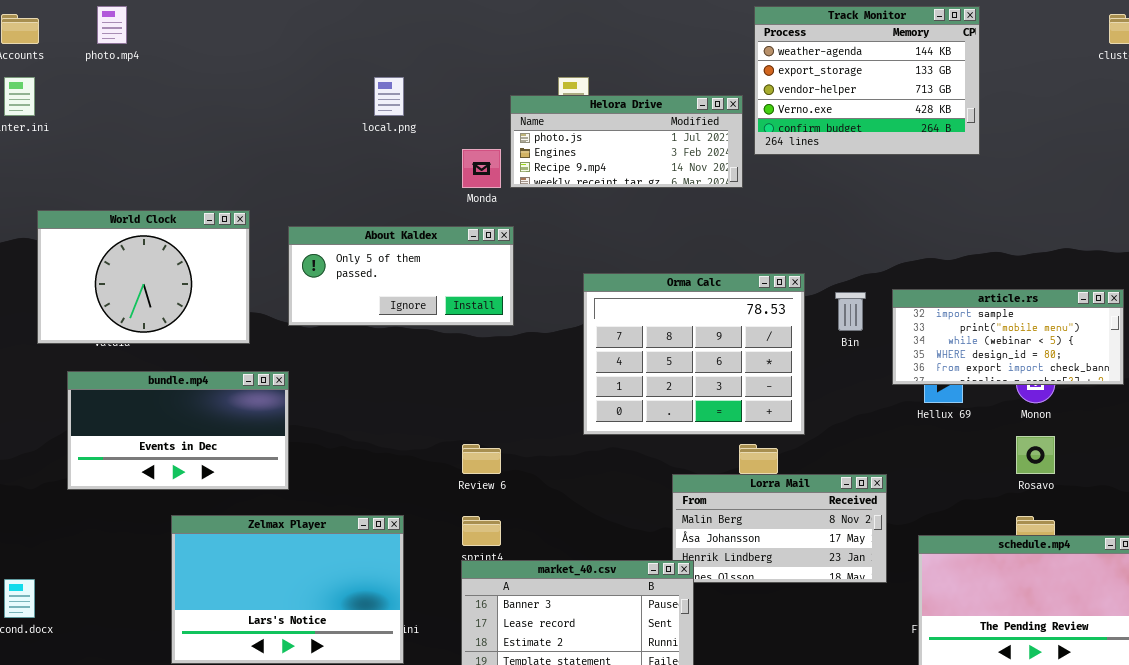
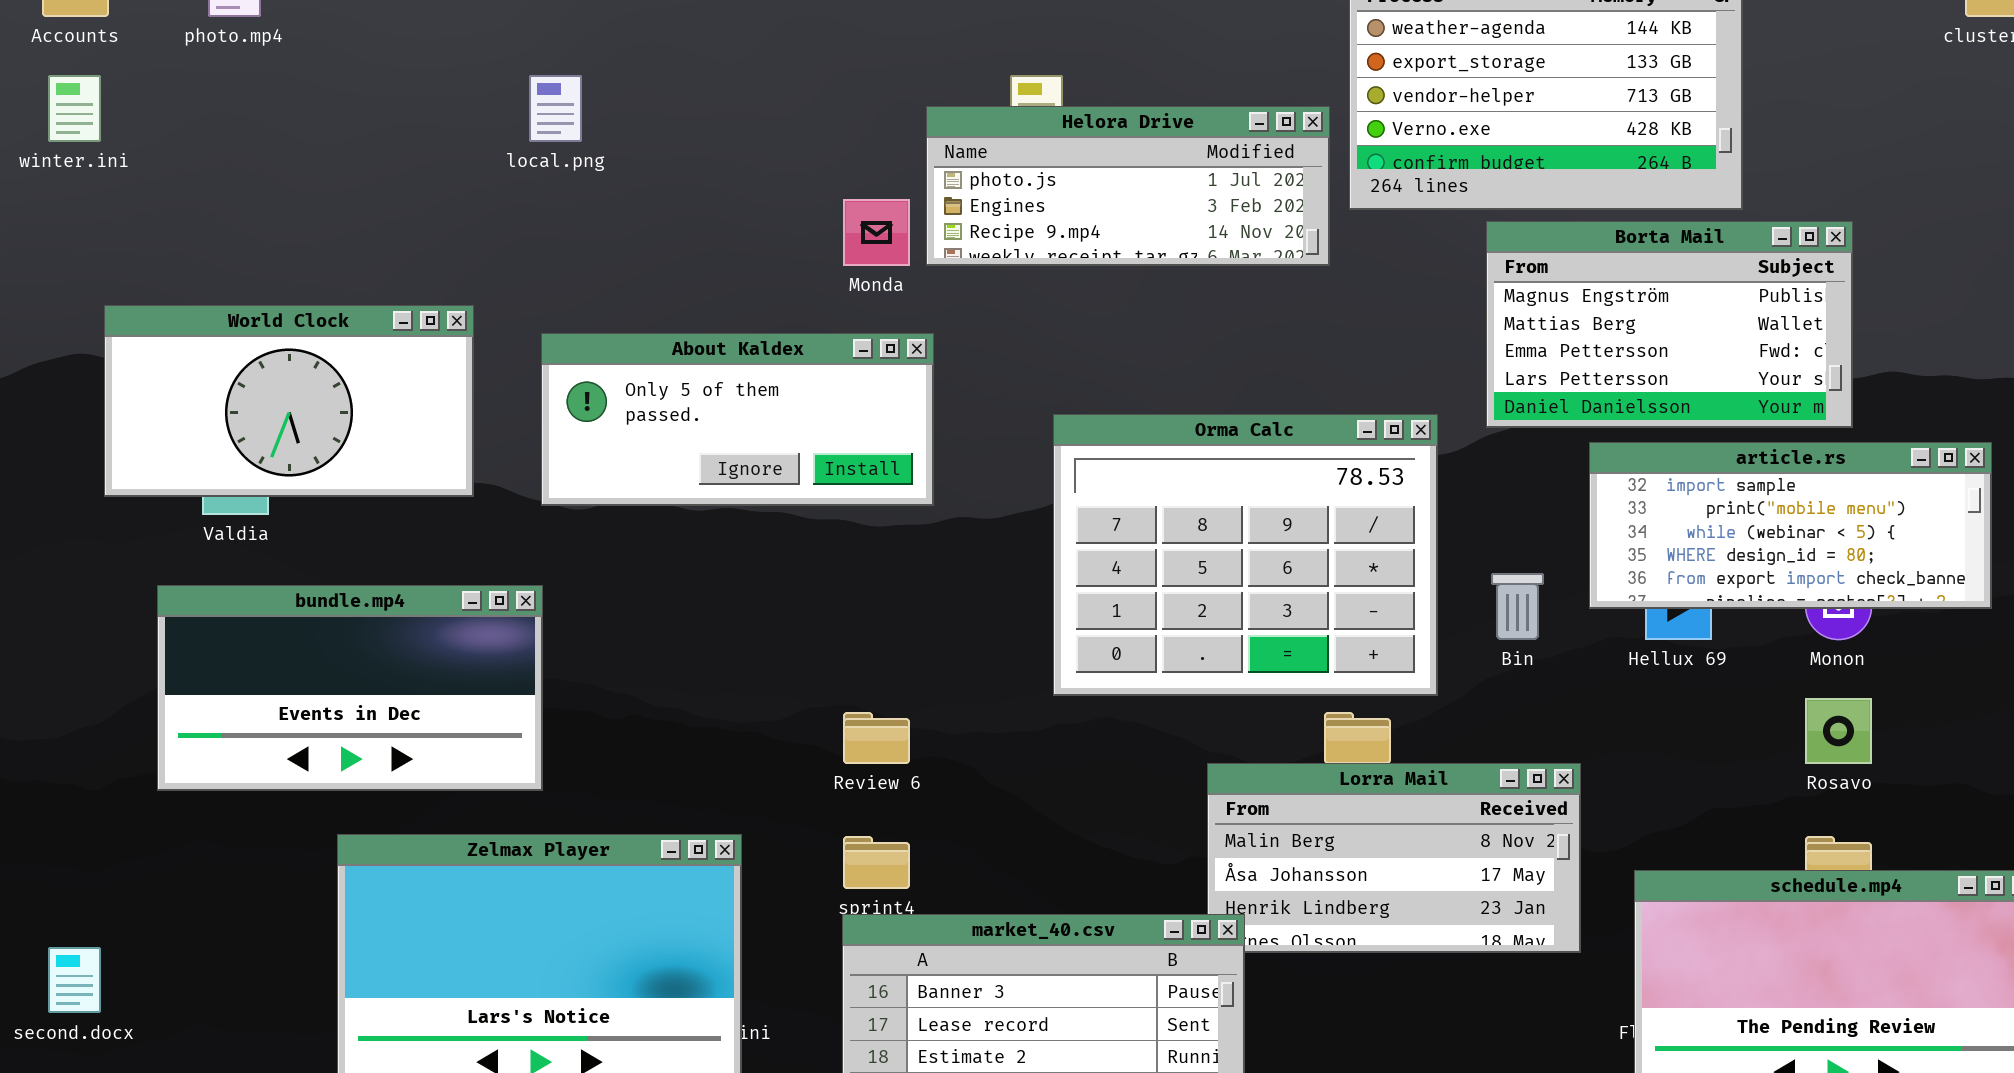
local.png: [374,77,404,116] -> [529,75,582,142], moved
Borta Mail: none -> [1486,221,1853,428], opened
World Clock: [37,210,250,344] -> [104,305,474,497], resized
Bin: [835,292,866,331] -> [1491,573,1544,640], moved

